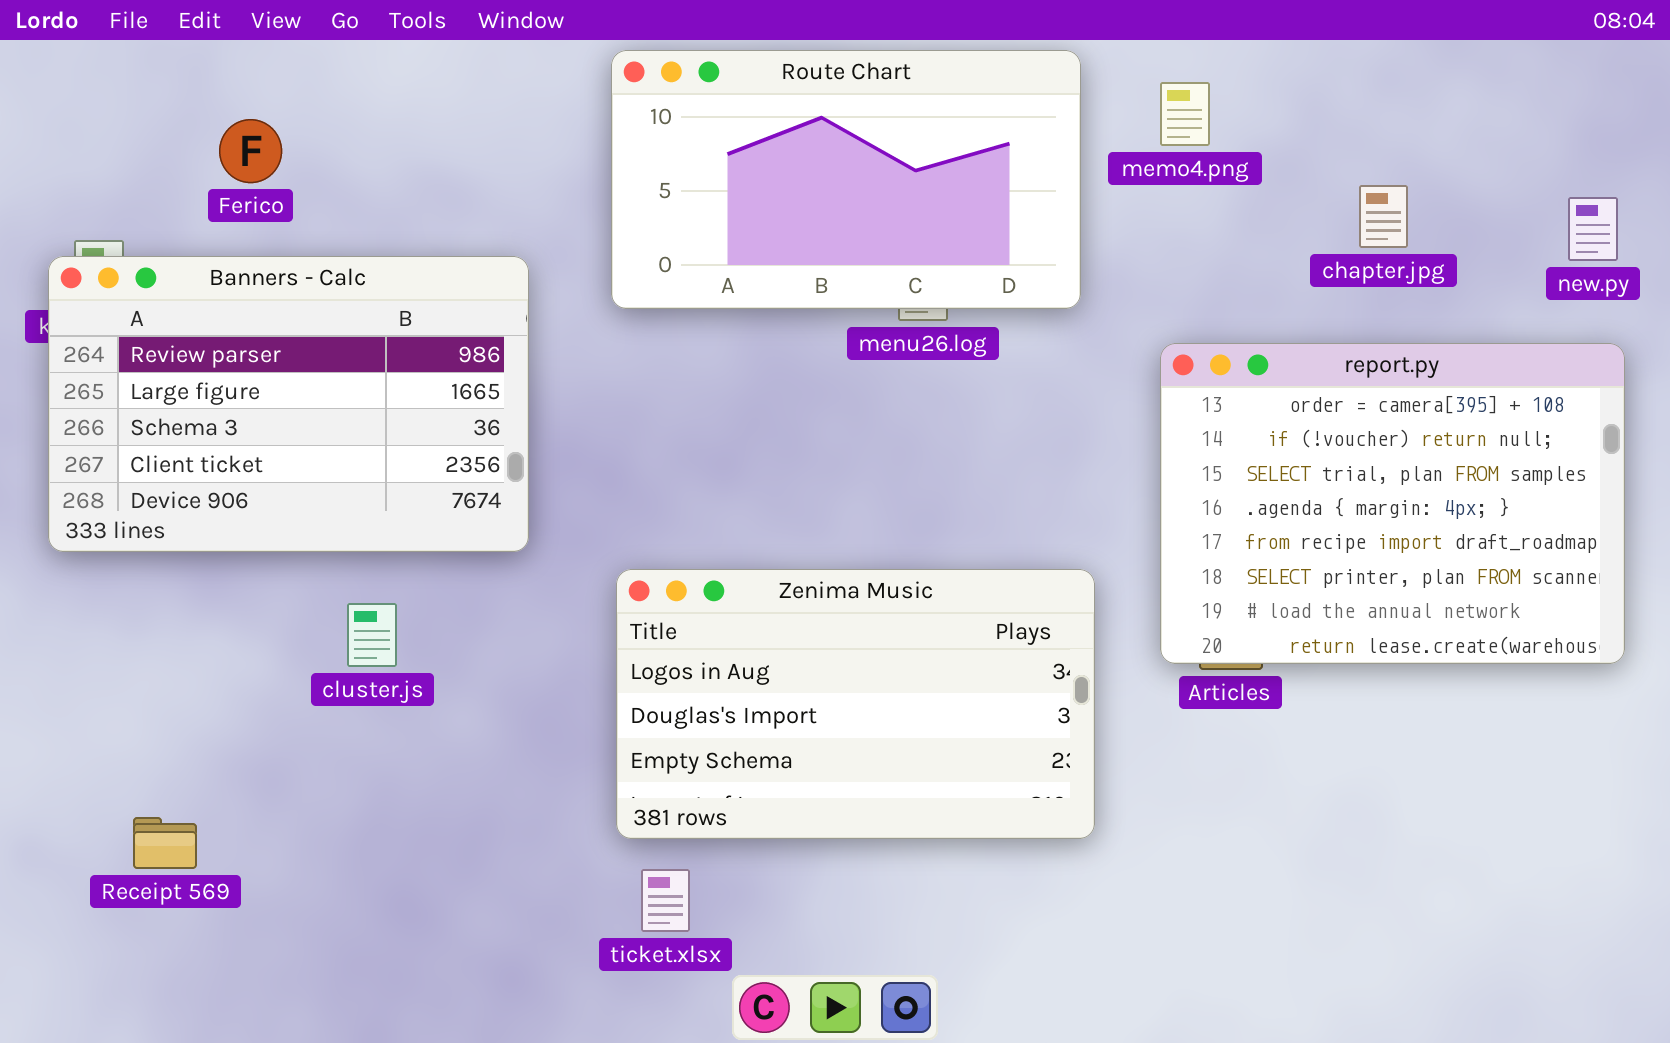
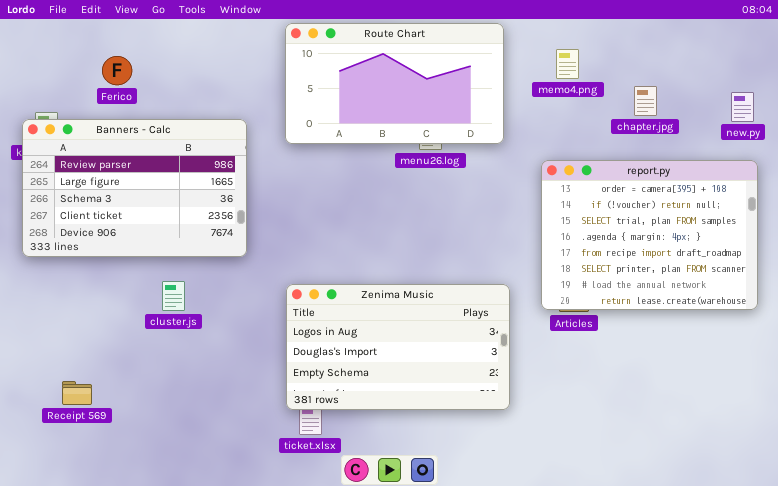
memo4.png: [1160,82,1210,146] -> [556,49,579,79], moved
Zenima Music: [616,569,1095,839] -> [286,284,510,410], moved

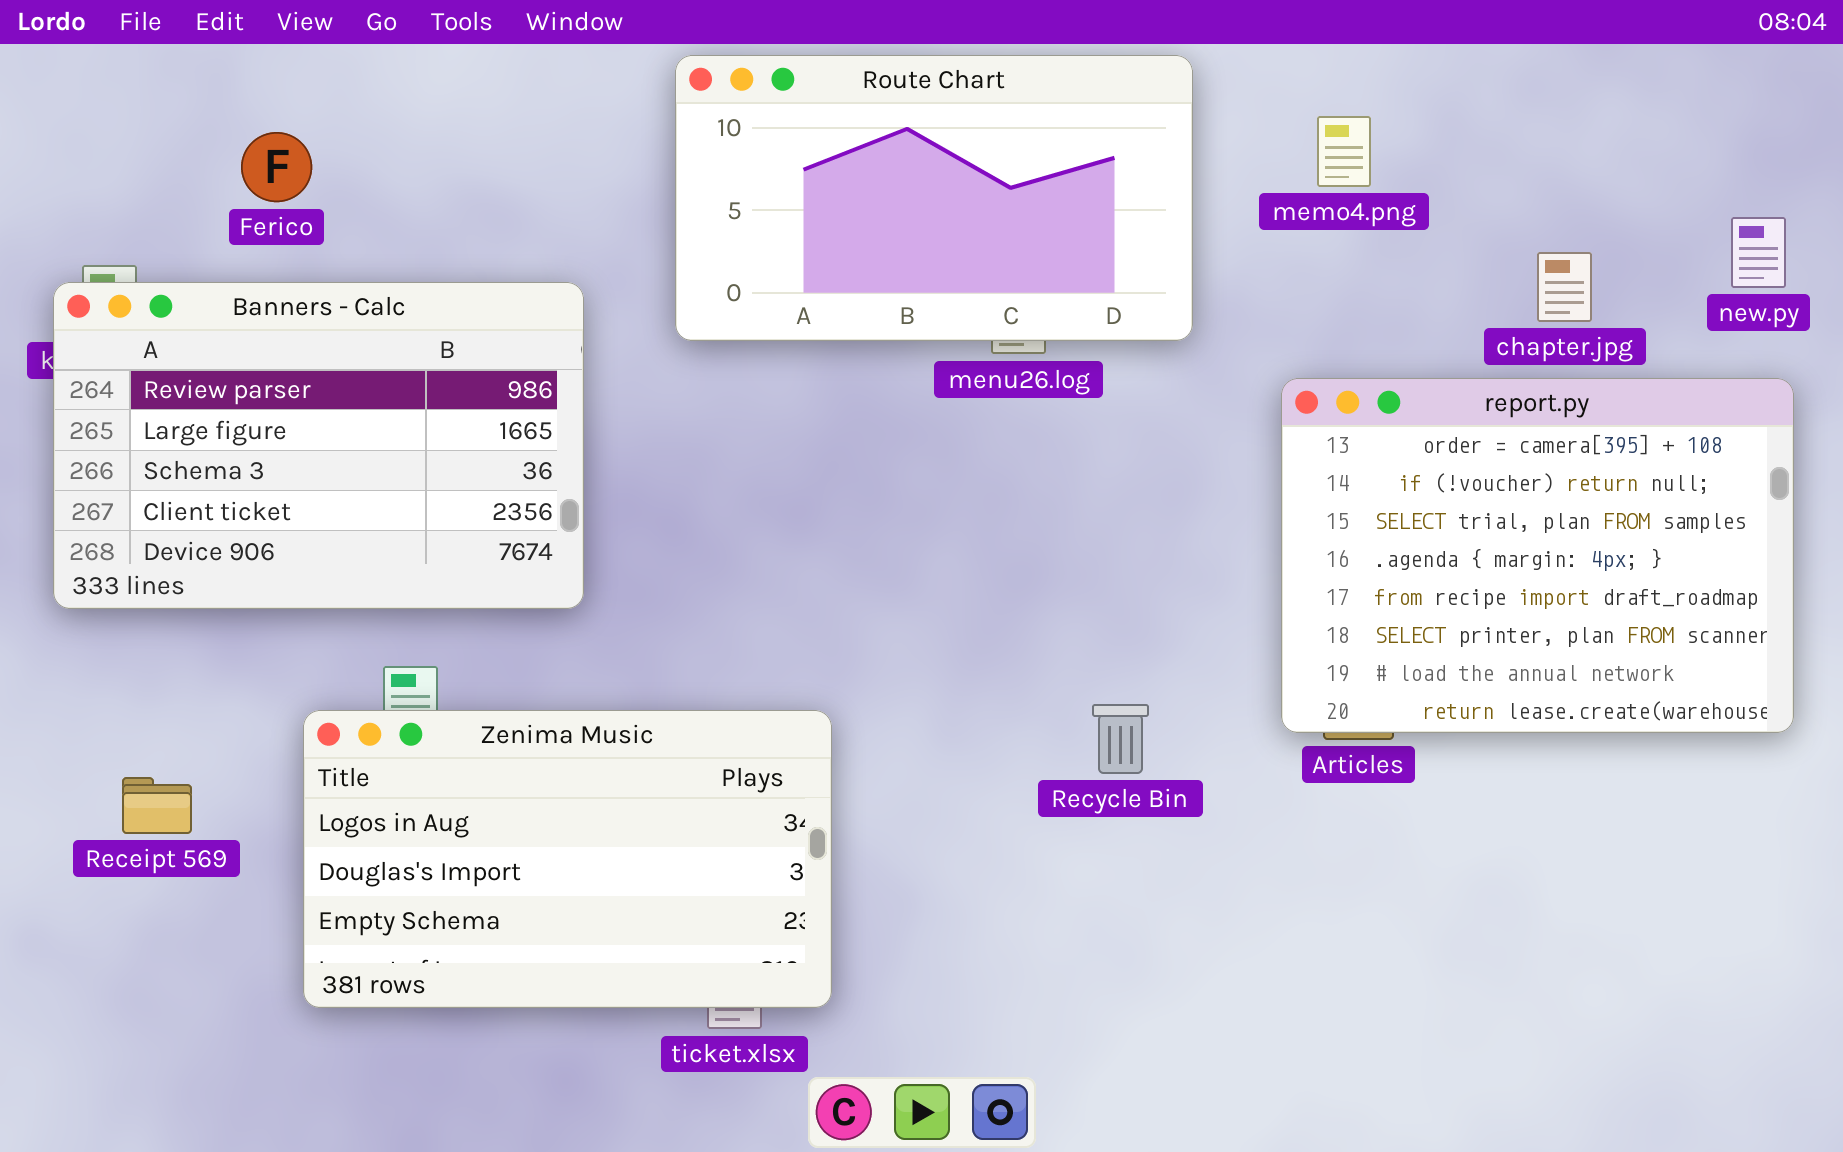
chapter.jpg: [634,86,657,116] -> [1537,252,1592,322], moved
Zenima Music: [286,284,510,410] -> [303,710,832,1008], moved
Receipt 569: [62,381,92,405] -> [122,777,192,834], moved

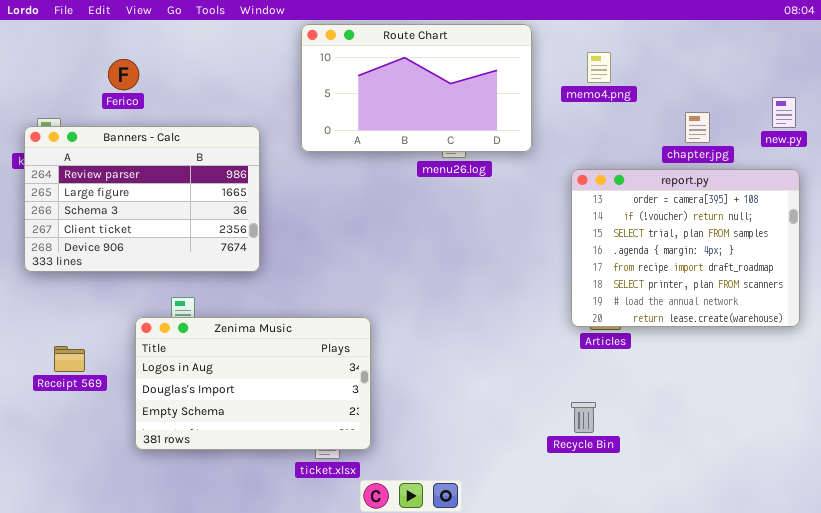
Recycle Bin: [1092,704,1149,774] -> [571,402,596,433], moved

